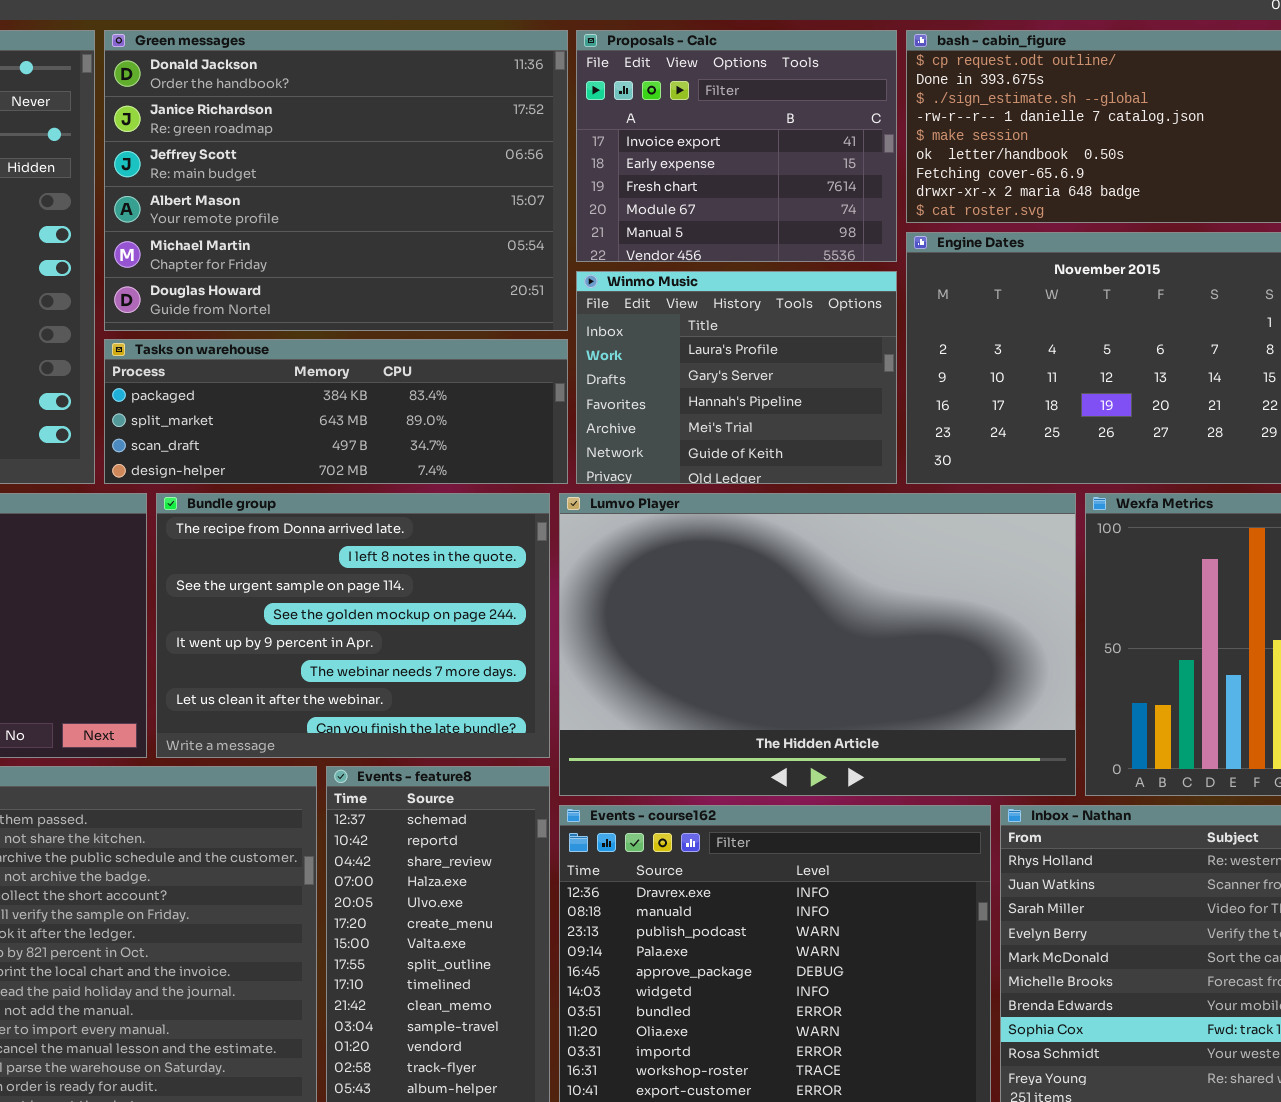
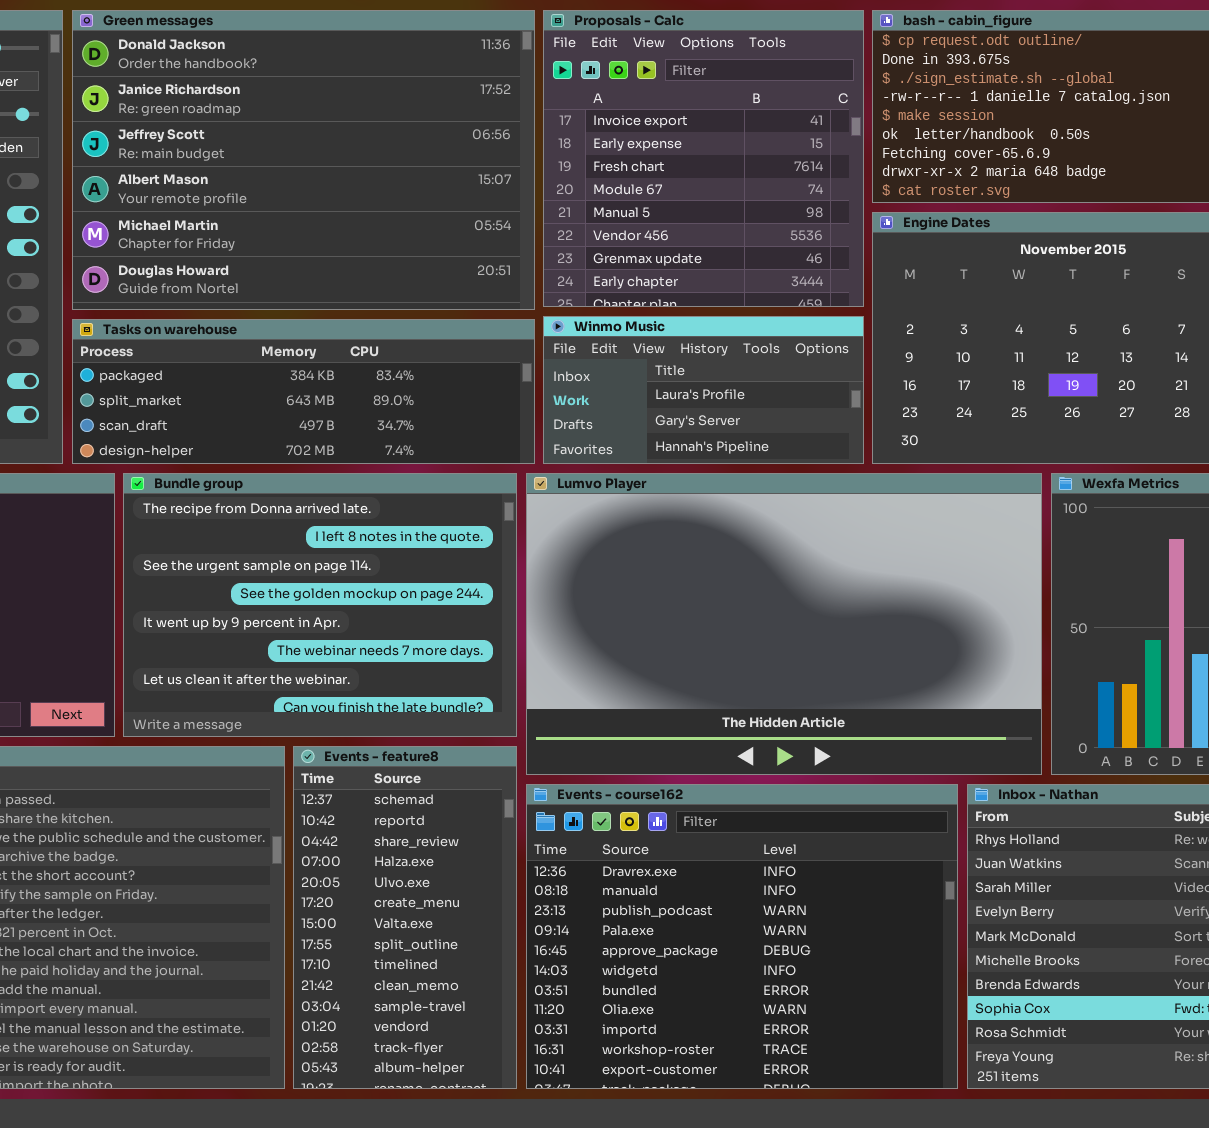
Proposals - Calc: [576,30,897,262] -> [543,10,864,307], resized
Winmo Music: [576,271,897,484] -> [543,316,864,464], resized

